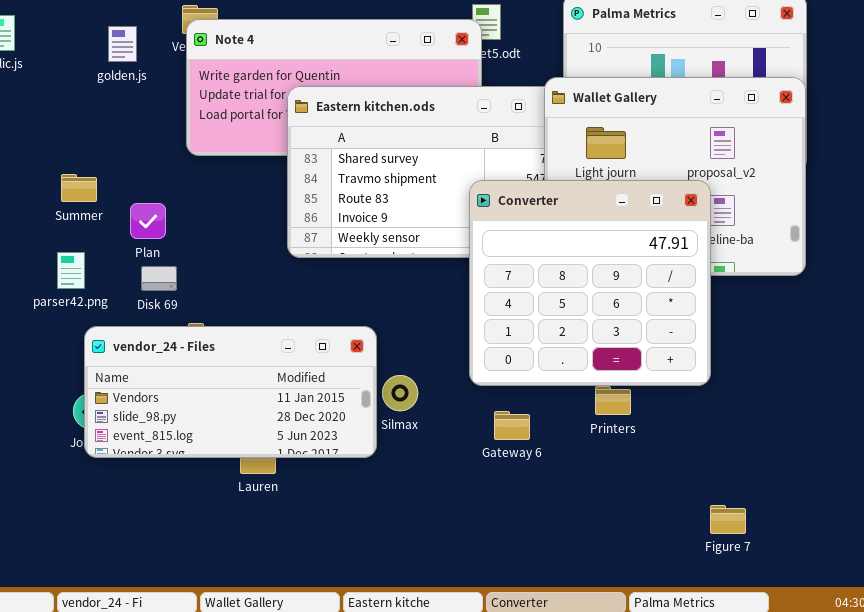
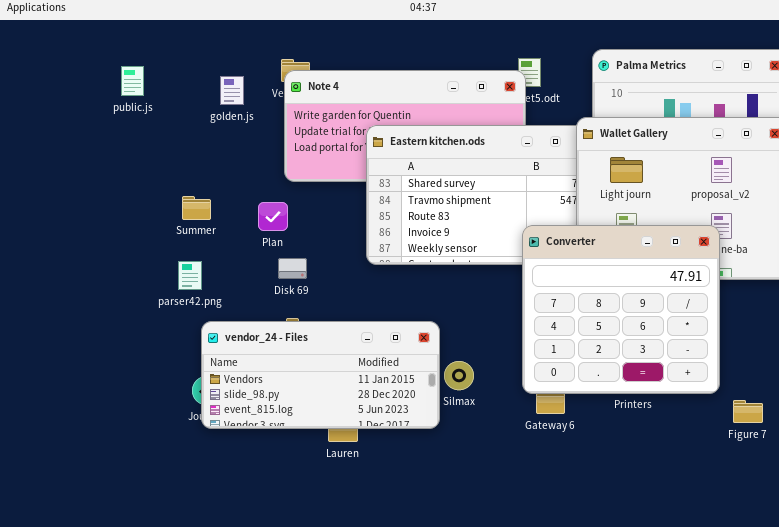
Converter: [469,180,711,386] -> [522,225,720,394], moved
Plan: [130,203,166,239] -> [258,202,288,231], moved
Disk 69: [141,266,177,291] -> [278,258,307,279], moved
Figure 7: [710,505,746,534] -> [733,400,763,423], moved

